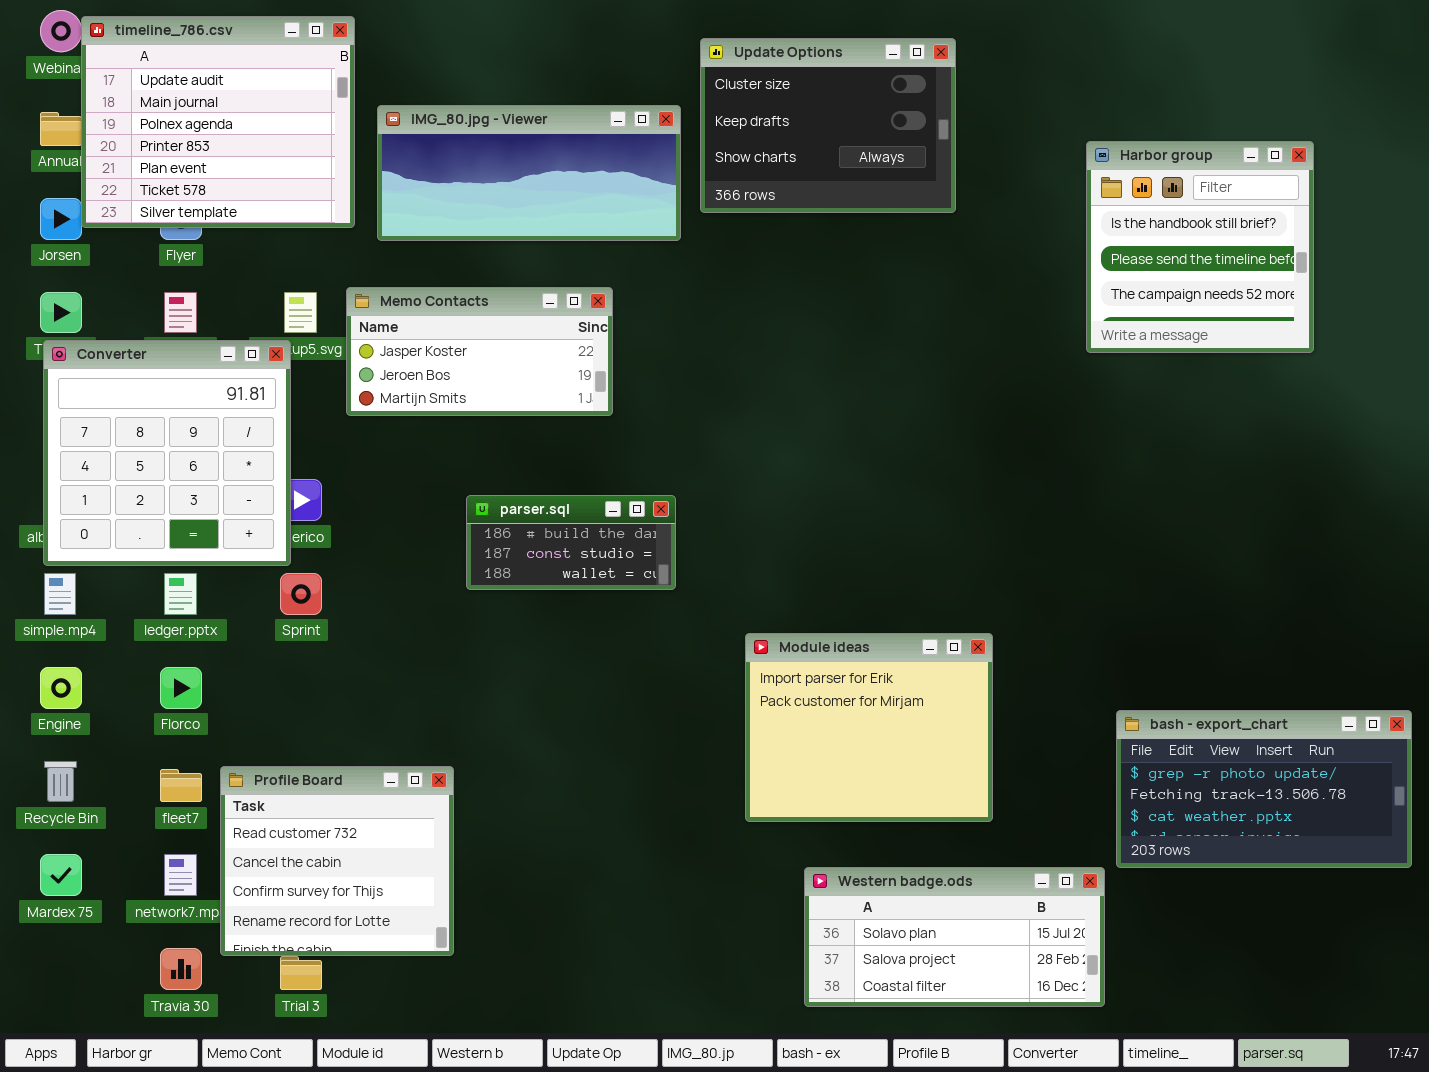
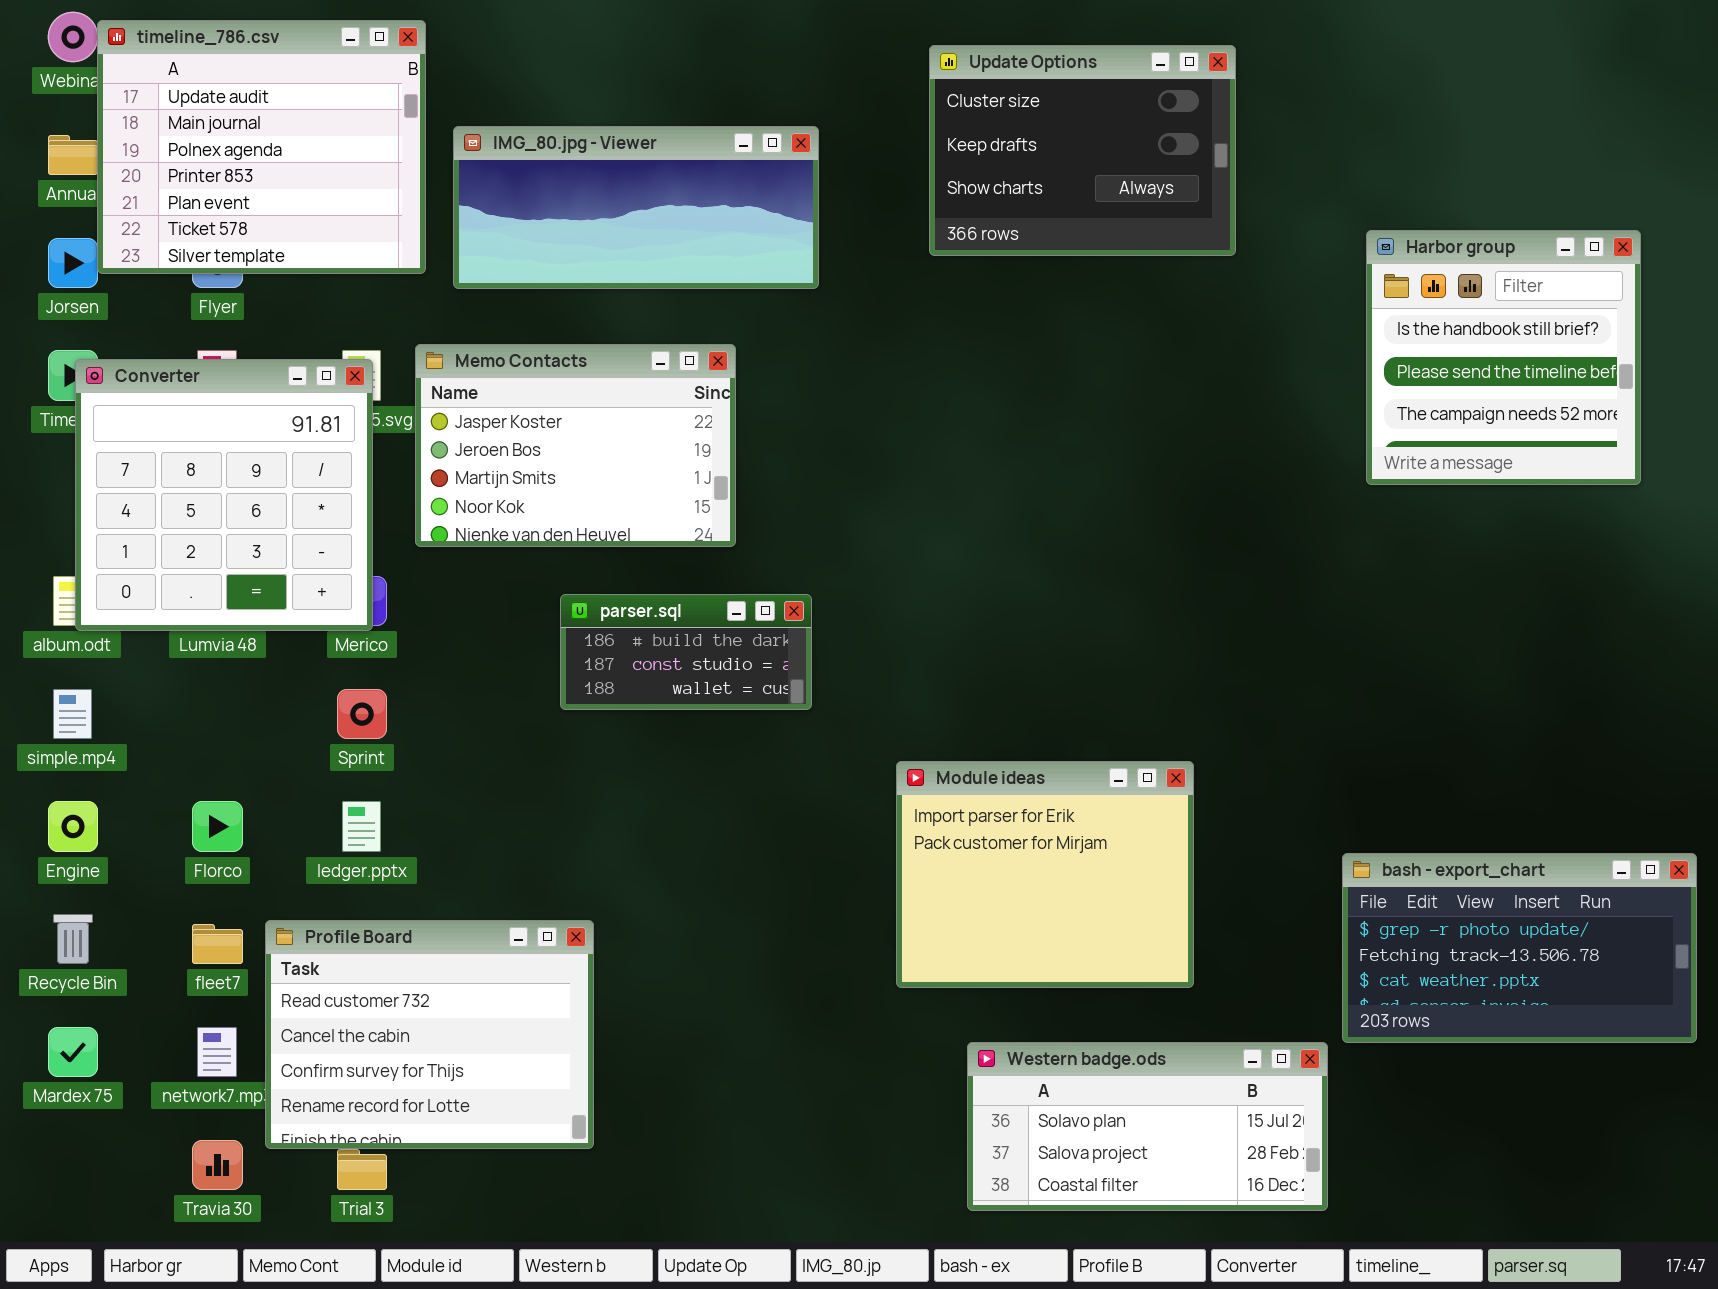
Update Options: [700,38,956,213] -> [929,45,1236,256], moved
Harbor group: [1086,141,1314,353] -> [1366,230,1641,485], moved
Memo Contacts: [346,287,613,416] -> [415,344,736,547], resized
Converter: [43,340,291,566] -> [75,359,373,631], moved
ledger.pptx: [164,573,197,615] -> [342,801,381,852], moved
Profile Board: [220,766,454,956] -> [265,920,594,1149], resized

